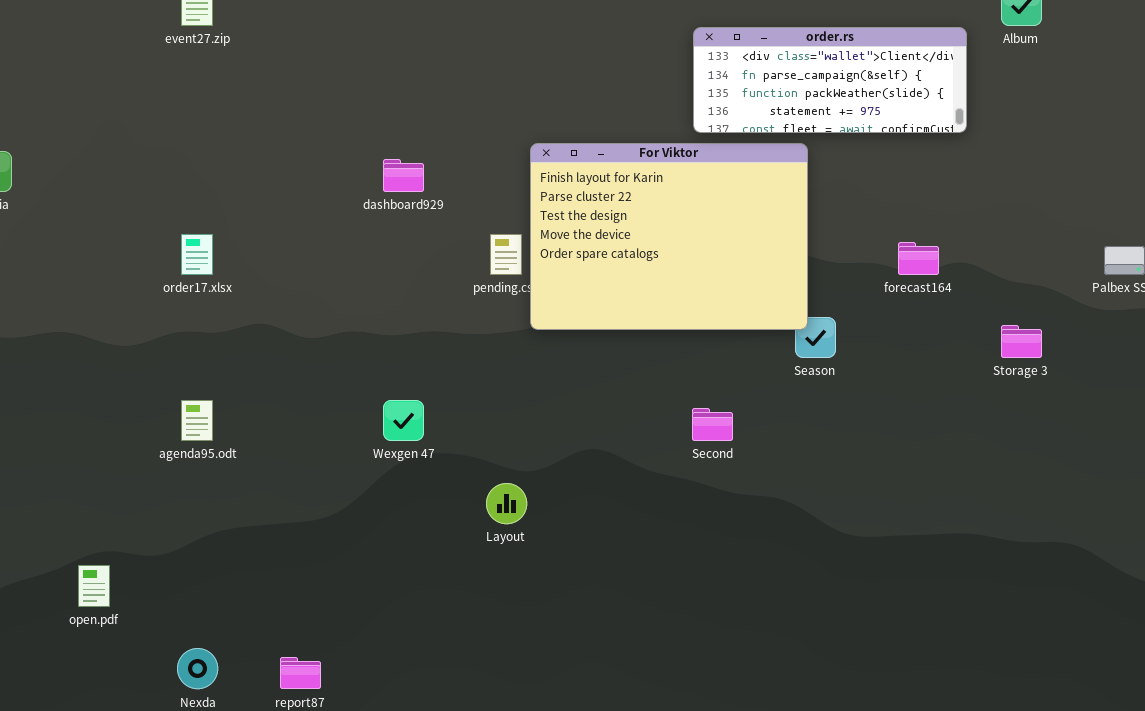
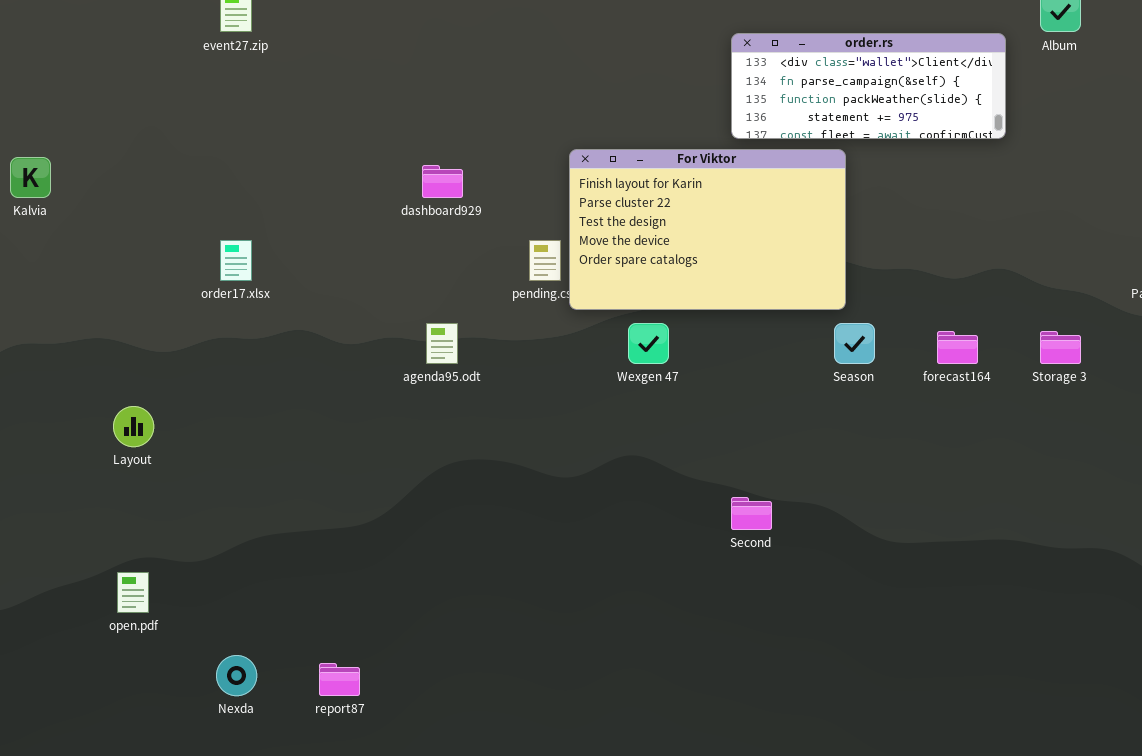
For Viktor: [530,143,808,330] -> [569,149,846,310], resized
forecast164: [898,242,939,275] -> [937,331,978,364], moved
agenda95.odt: [181,400,213,441] -> [426,323,458,364], moved
Wexgen 47: [383,400,424,441] -> [628,323,669,364], moved
Second: [692,408,733,441] -> [731,497,772,530], moved
Layout: [486,483,527,524] -> [113,406,154,447], moved

